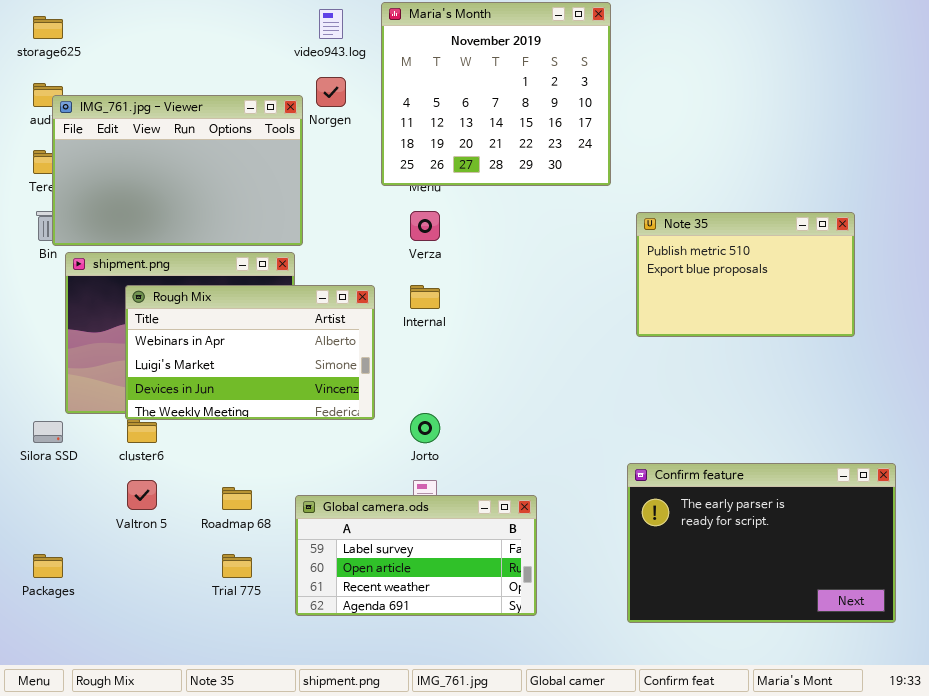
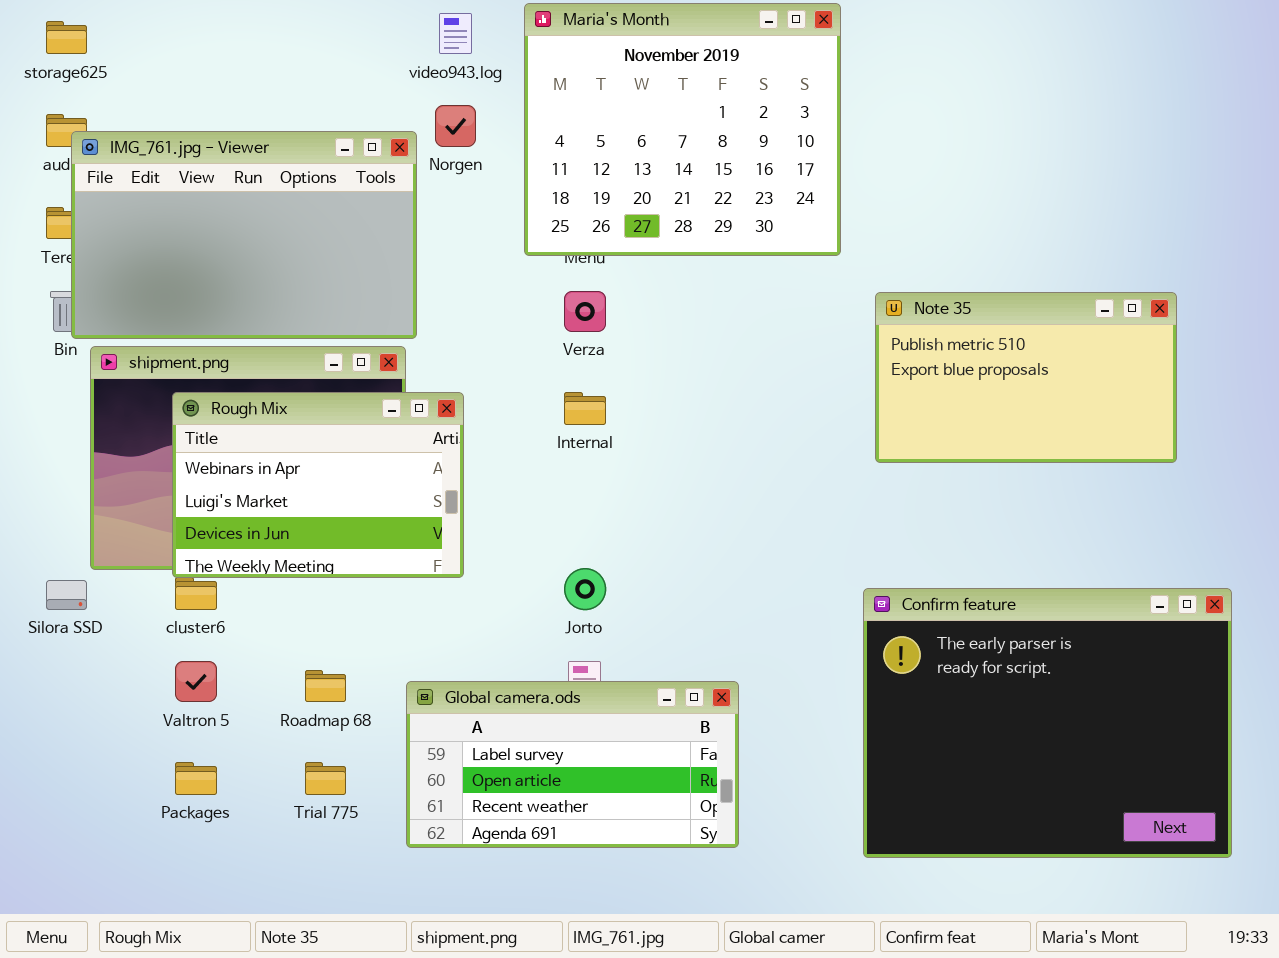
Rough Mix: [125,285,375,420] -> [172,392,464,578], resized
Confirm feature: [627,463,896,623] -> [863,588,1232,858], resized
Packages: [33,554,63,578] -> [175,762,217,795], moved

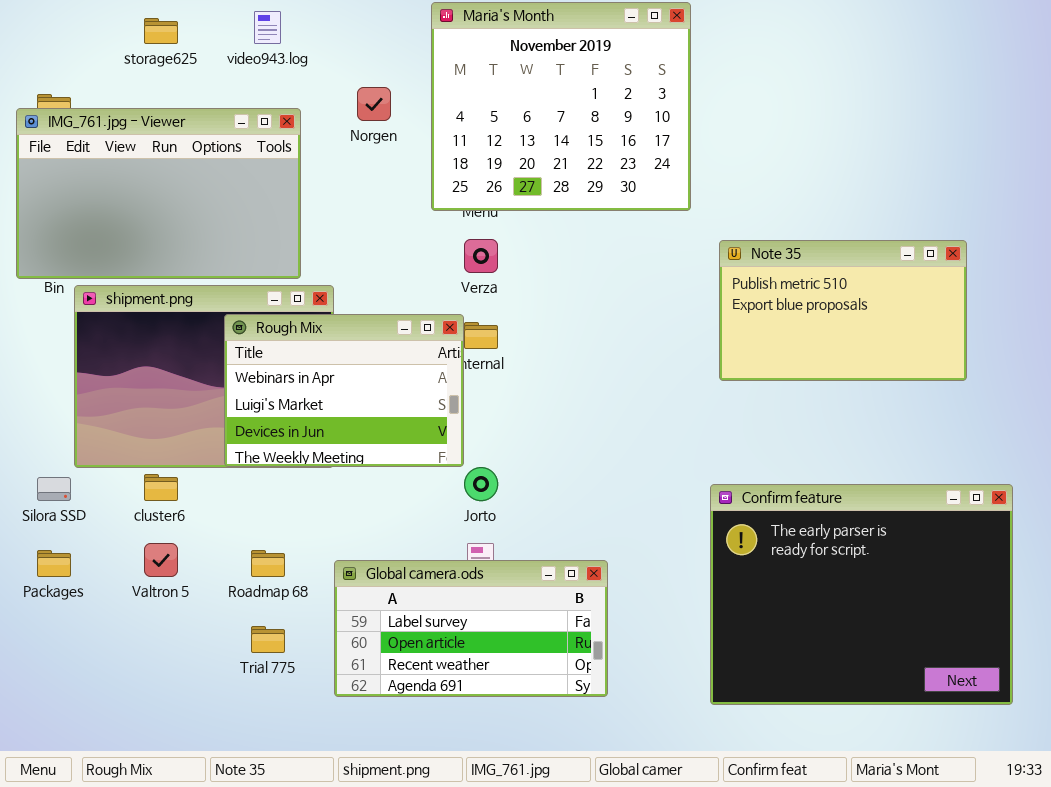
video943.log: [439,13,472,54] -> [254,11,281,44], moved
storage625: [46,21,87,54] -> [144,18,178,44], moved
IMG_761.jpg - Viewer: [71,131,417,339] -> [16,108,301,279], moved
Rough Mix: [172,392,464,578] -> [224,314,464,467], moved
Packages: [175,762,217,795] -> [37,550,71,577], moved

